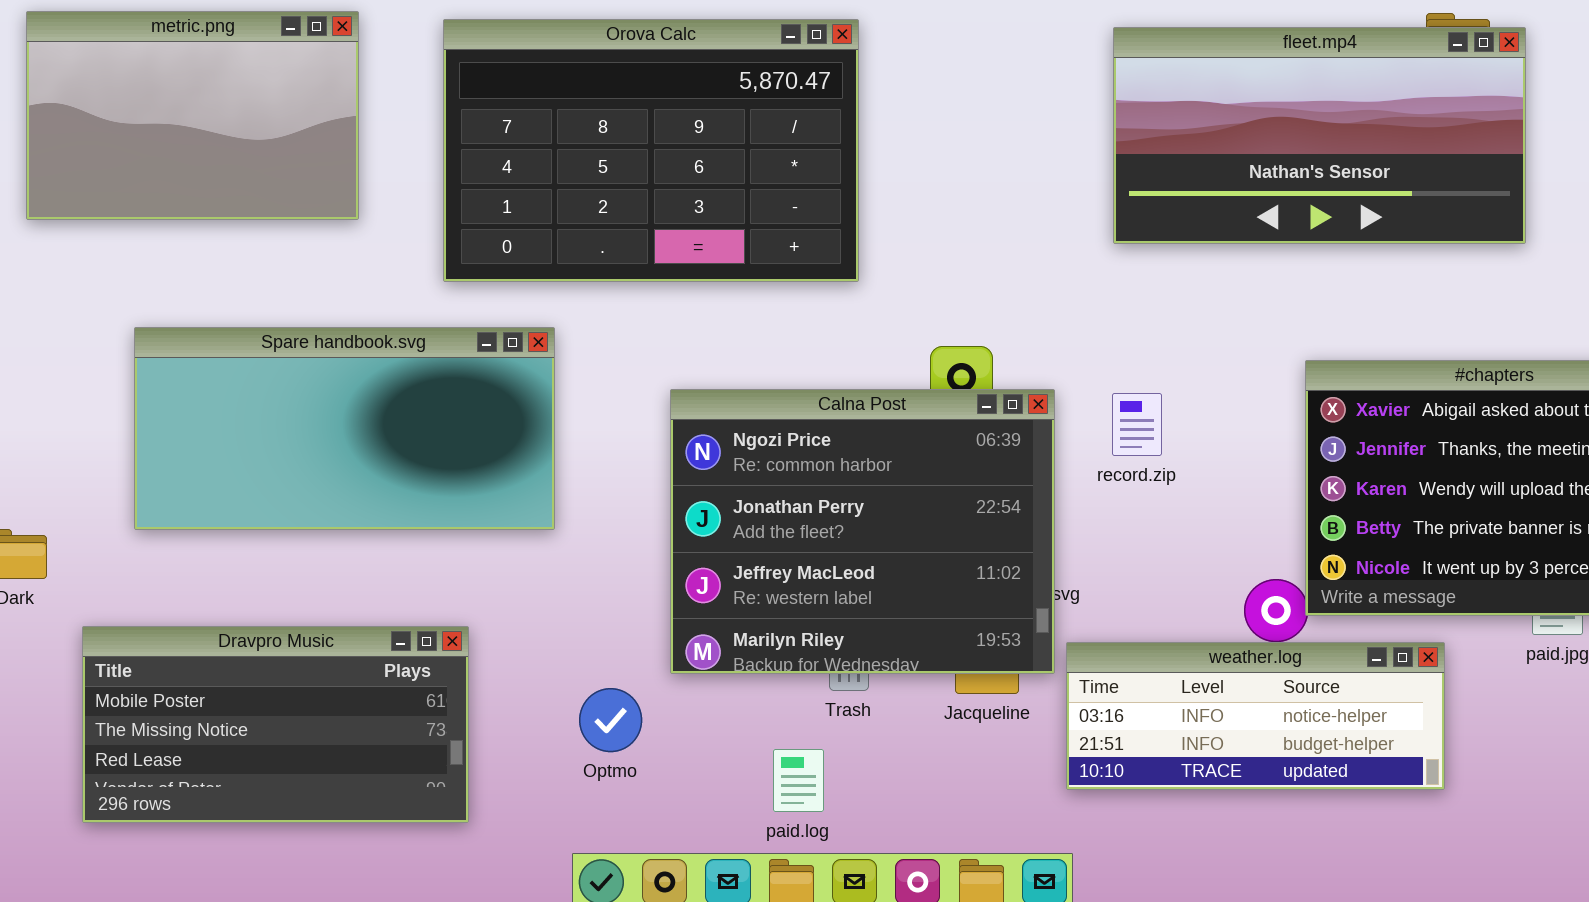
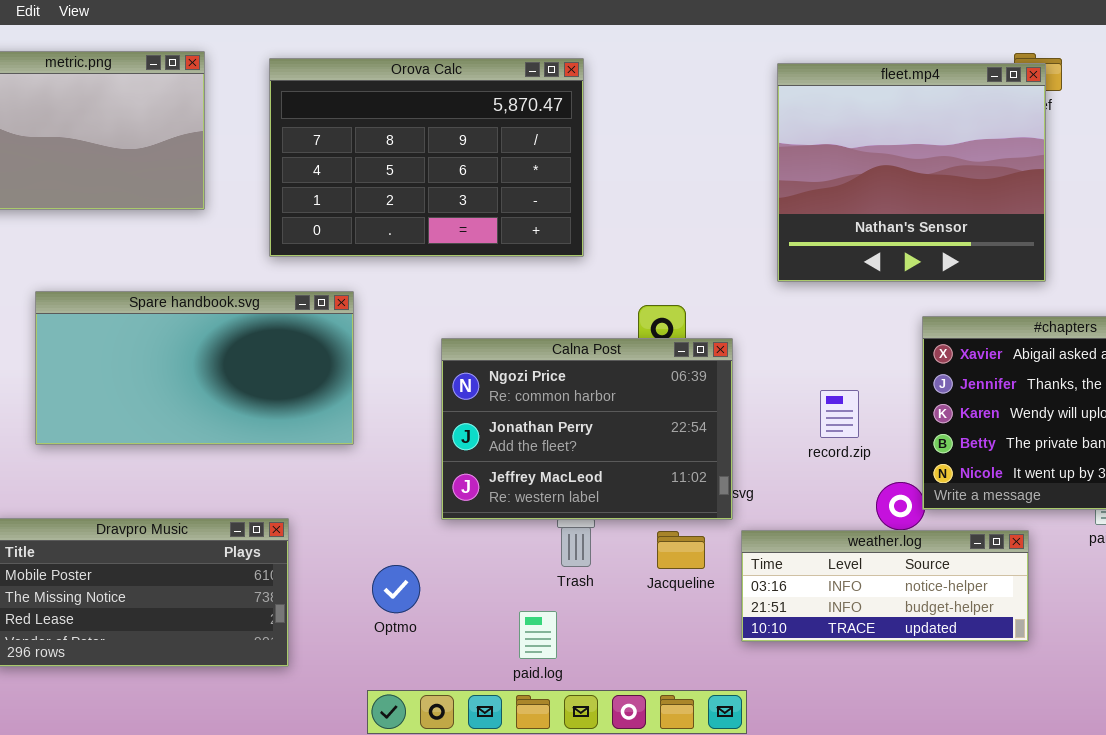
fleet.mp4: [1113,27,1526,244] -> [777,63,1046,282], resized
Calna Post: [670,389,1055,674] -> [441,338,733,520], resized
record.zip: [1112,393,1162,456] -> [820,390,859,438], moved

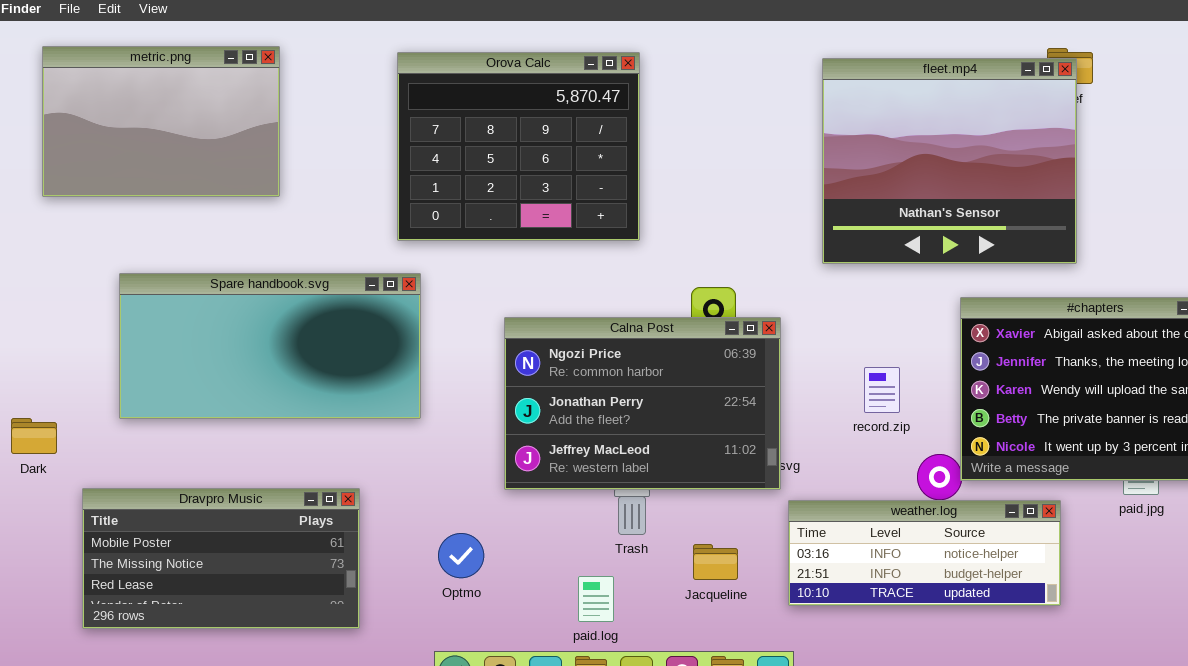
Orova Calc: [269,58,584,257] -> [397,52,640,241], resized
Jacqueline: [657,531,705,569] -> [693,544,738,580], moved

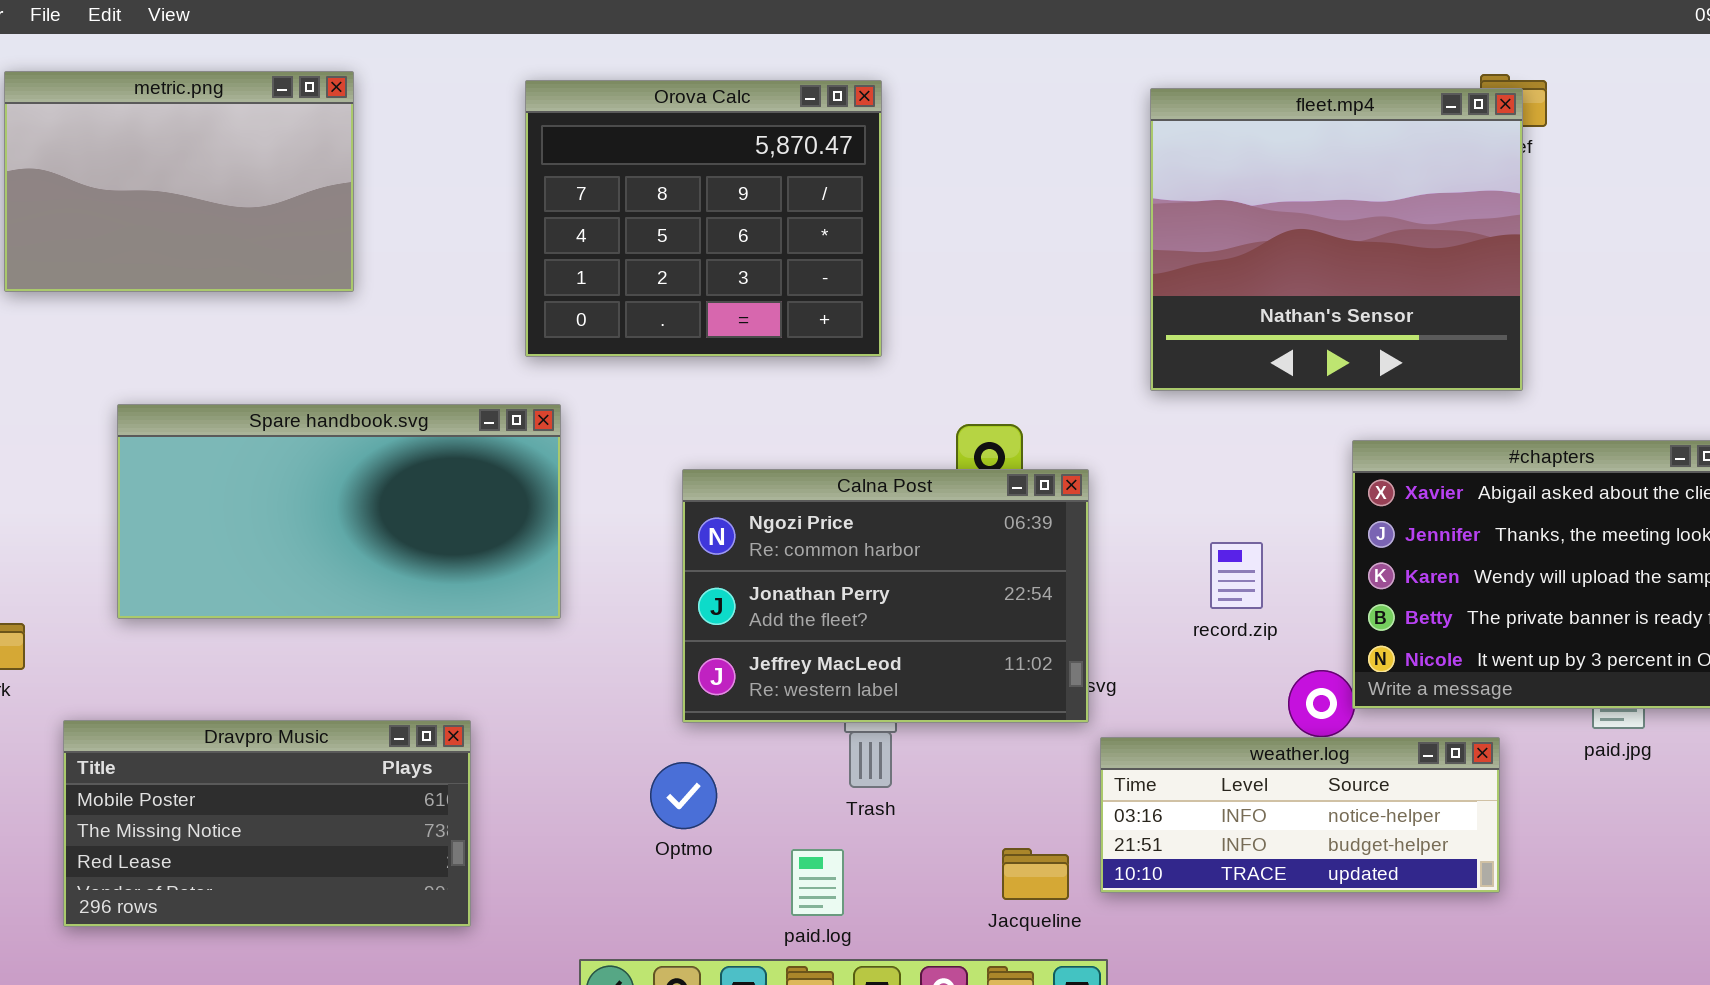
Optmo: [438,533,484,578] -> [650,762,717,829], moved
Jacqueline: [693,544,738,580] -> [1002,848,1069,900], moved

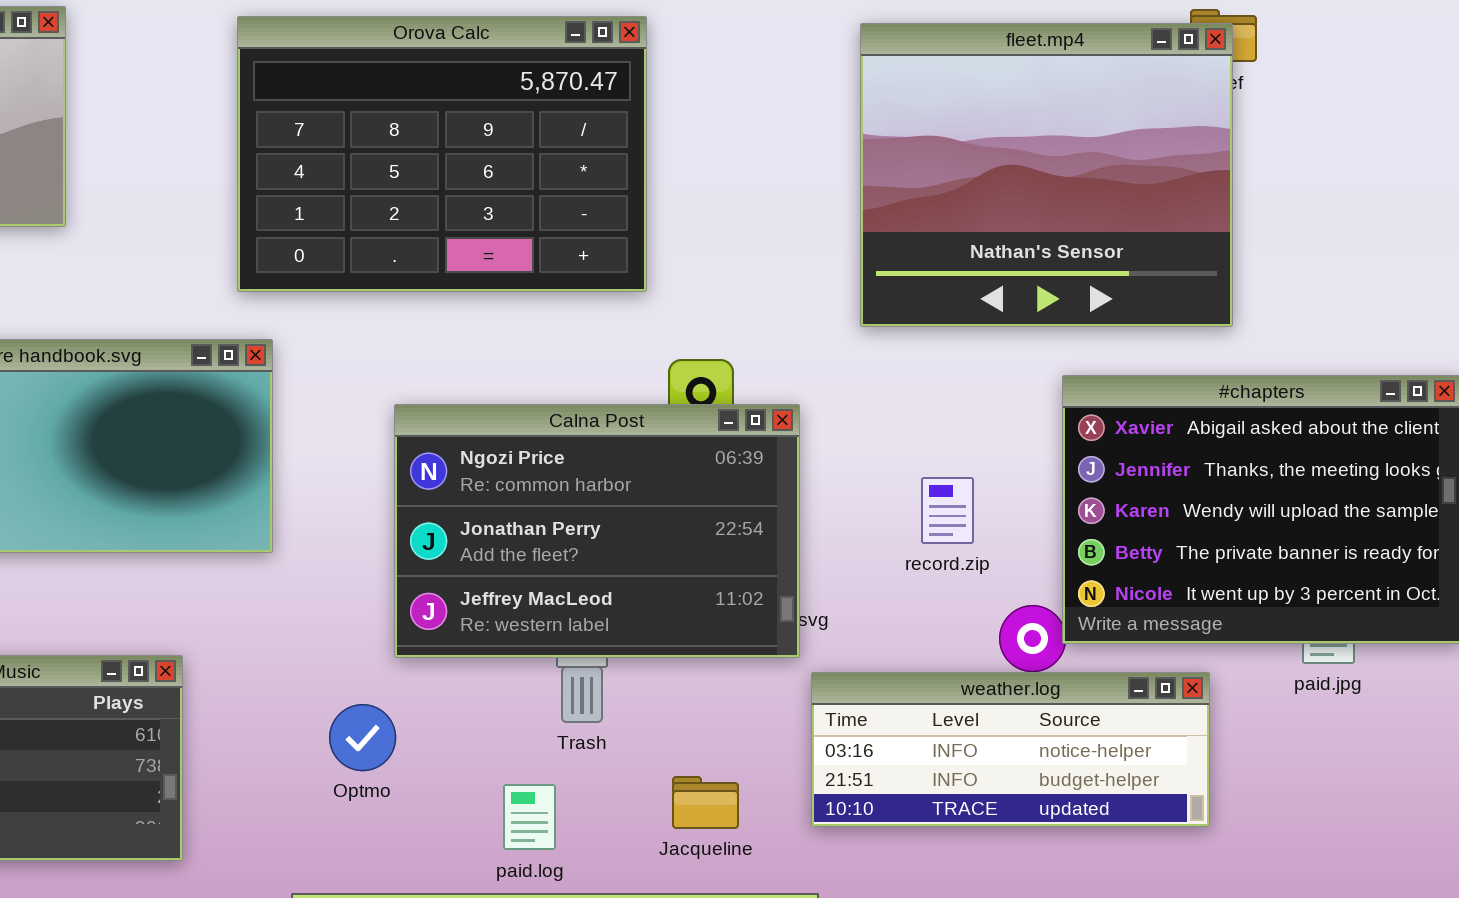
Orova Calc: [525,80,882,357] -> [237,16,647,292], resized
Optmo: [650,762,717,829] -> [329,704,396,771], moved
Jacqueline: [1002,848,1069,900] -> [672,776,739,829], moved

